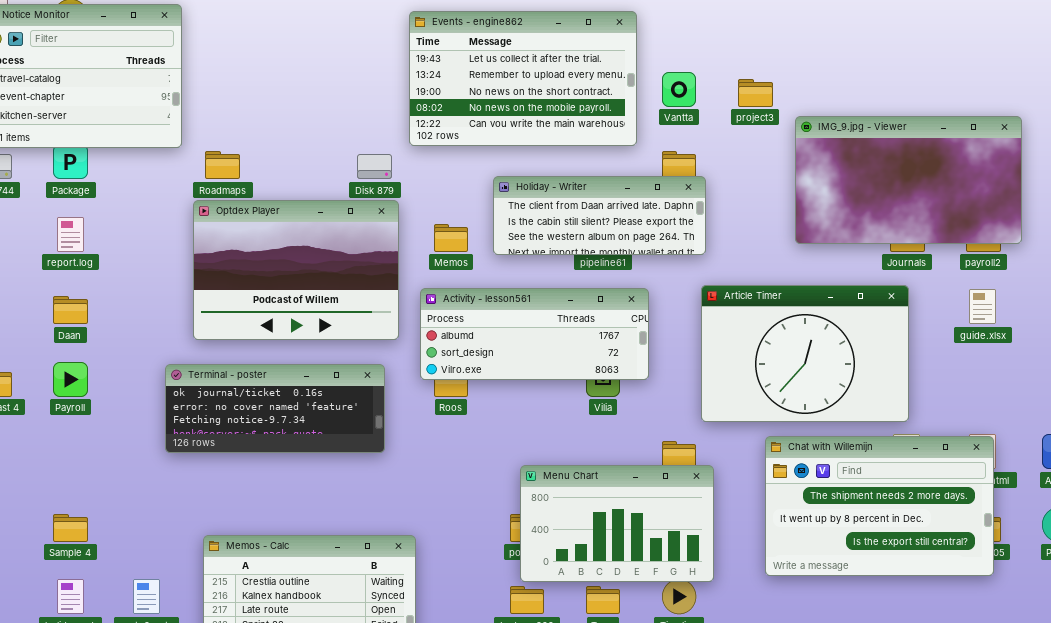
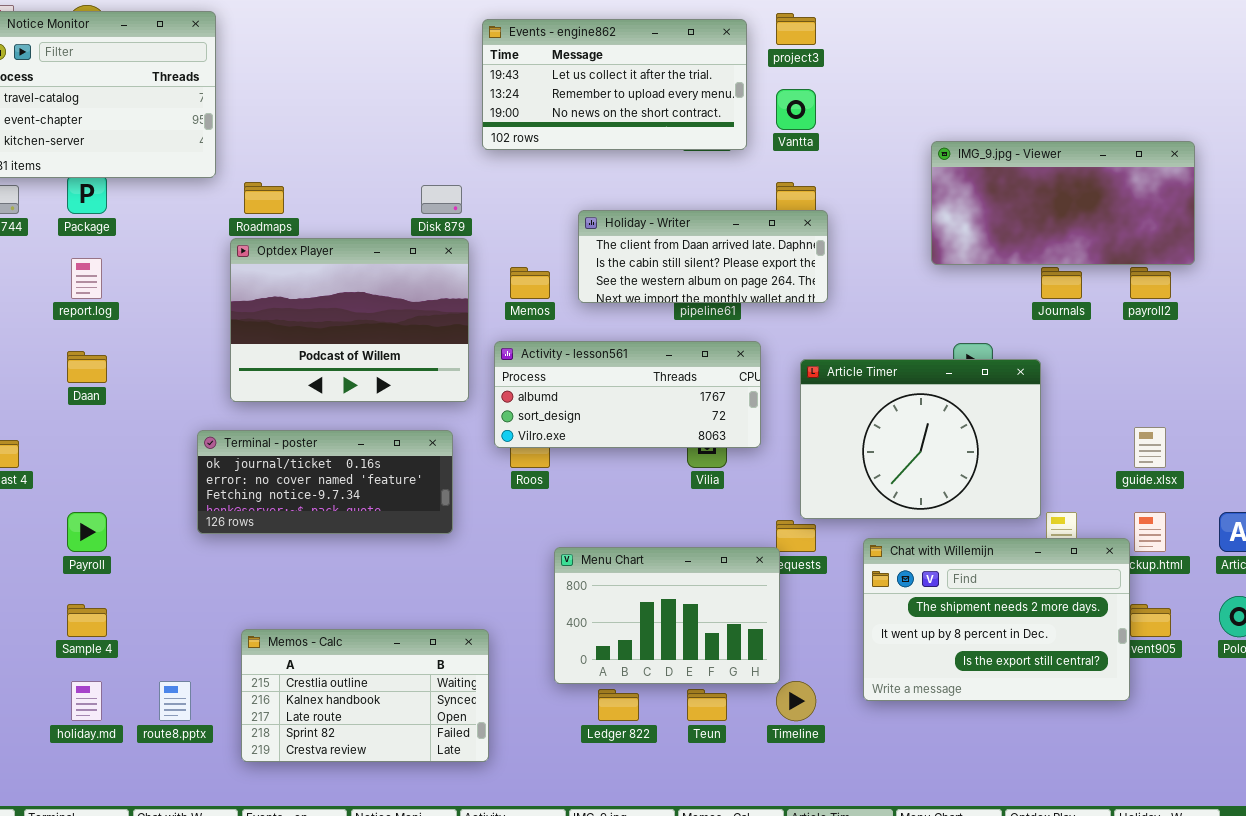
Events - engine862: [409,11,637,146] -> [482,19,747,150], resized
project3: [738,79,773,107] -> [776,13,816,45], moved
IMG_9.jpg - Viewer: [795,116,1022,244] -> [931,141,1195,265], resized
Article Timer: [701,285,909,422] -> [800,359,1041,519], moved
guide.xlsx: [969,289,996,324] -> [1134,427,1166,468], moved
Payroll: [53,362,88,397] -> [67,512,107,552], moved
Chat with Willemijn: [765,436,994,576] -> [863,538,1130,701], moved
Menu Chart: [520,465,714,582] -> [554,547,780,684], moved

